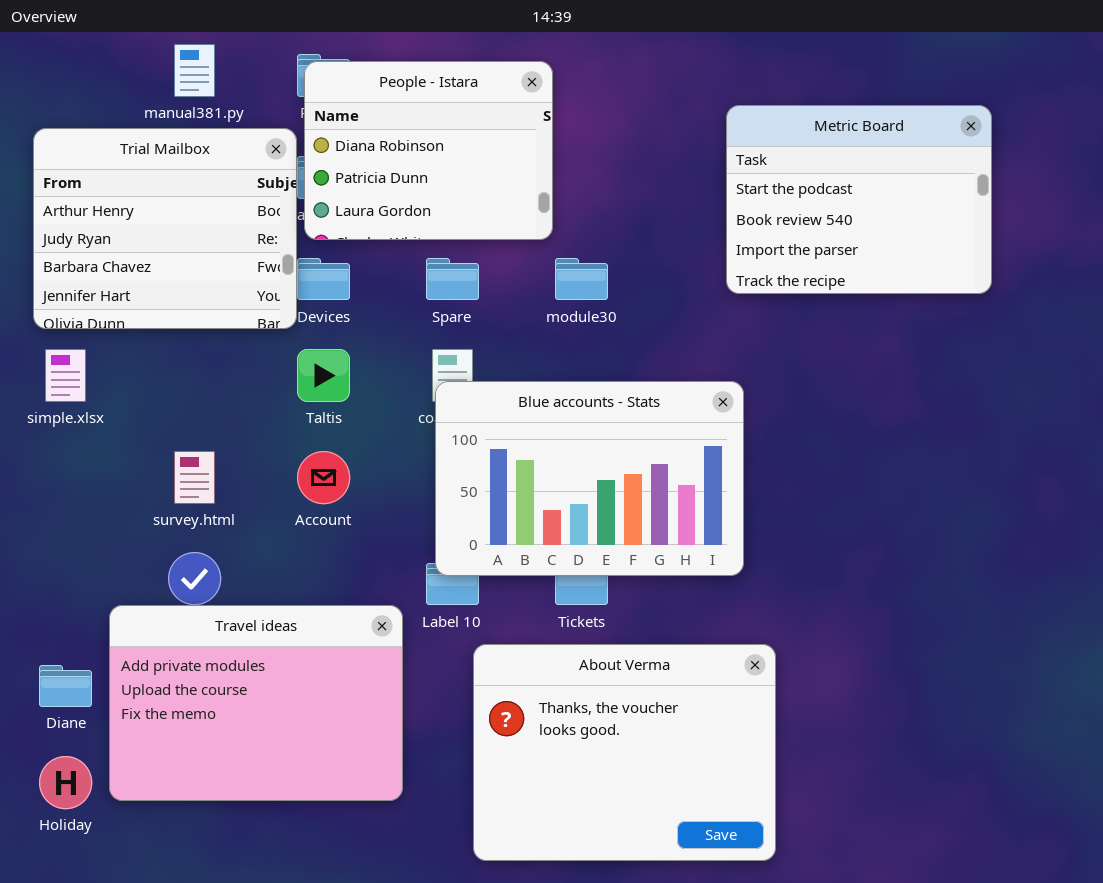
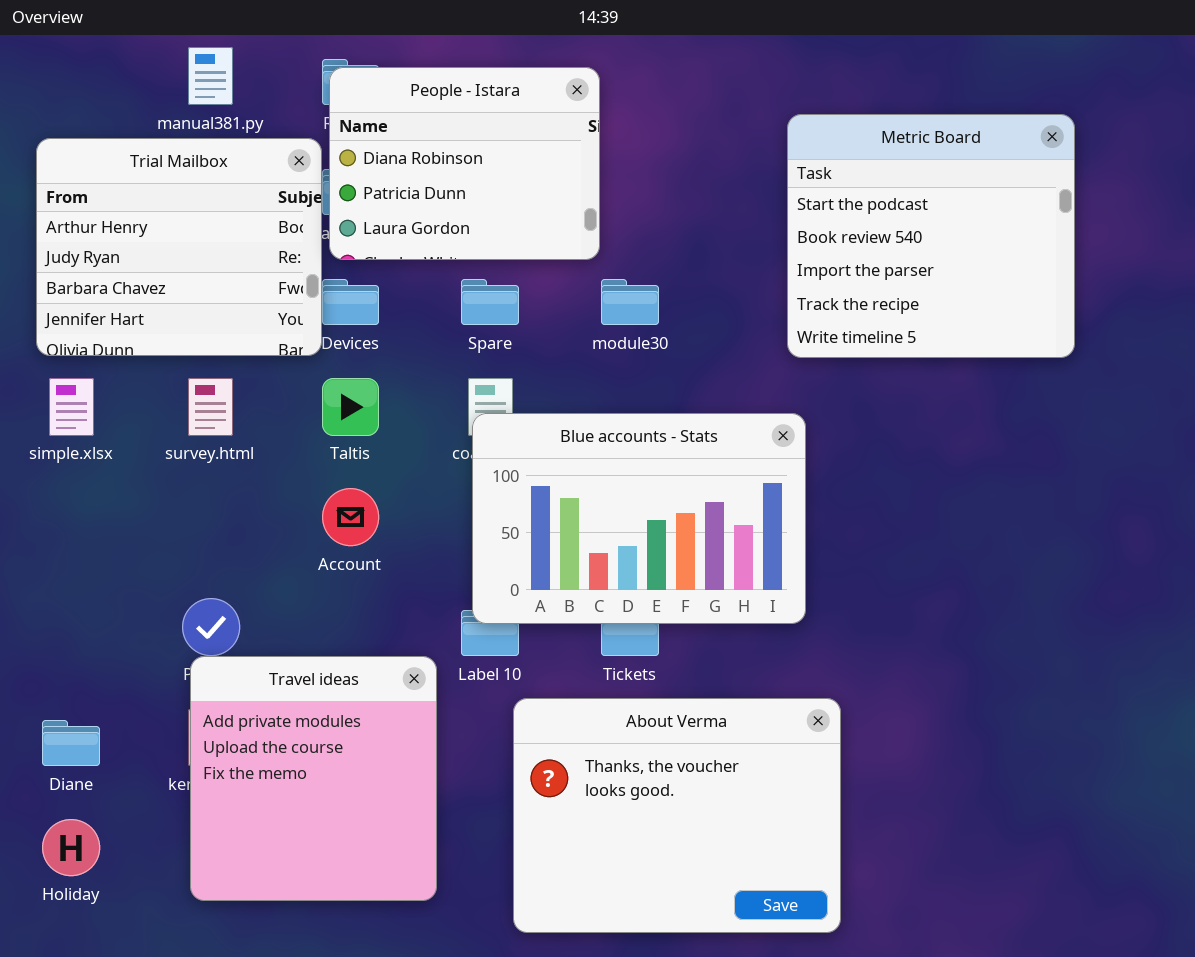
Metric Board: [726,105,992,294] -> [787,114,1075,358], resized
survey.html: [174,451,215,504] -> [188,378,233,436], moved
Travel ideas: [109,605,403,801] -> [190,656,437,901], resized

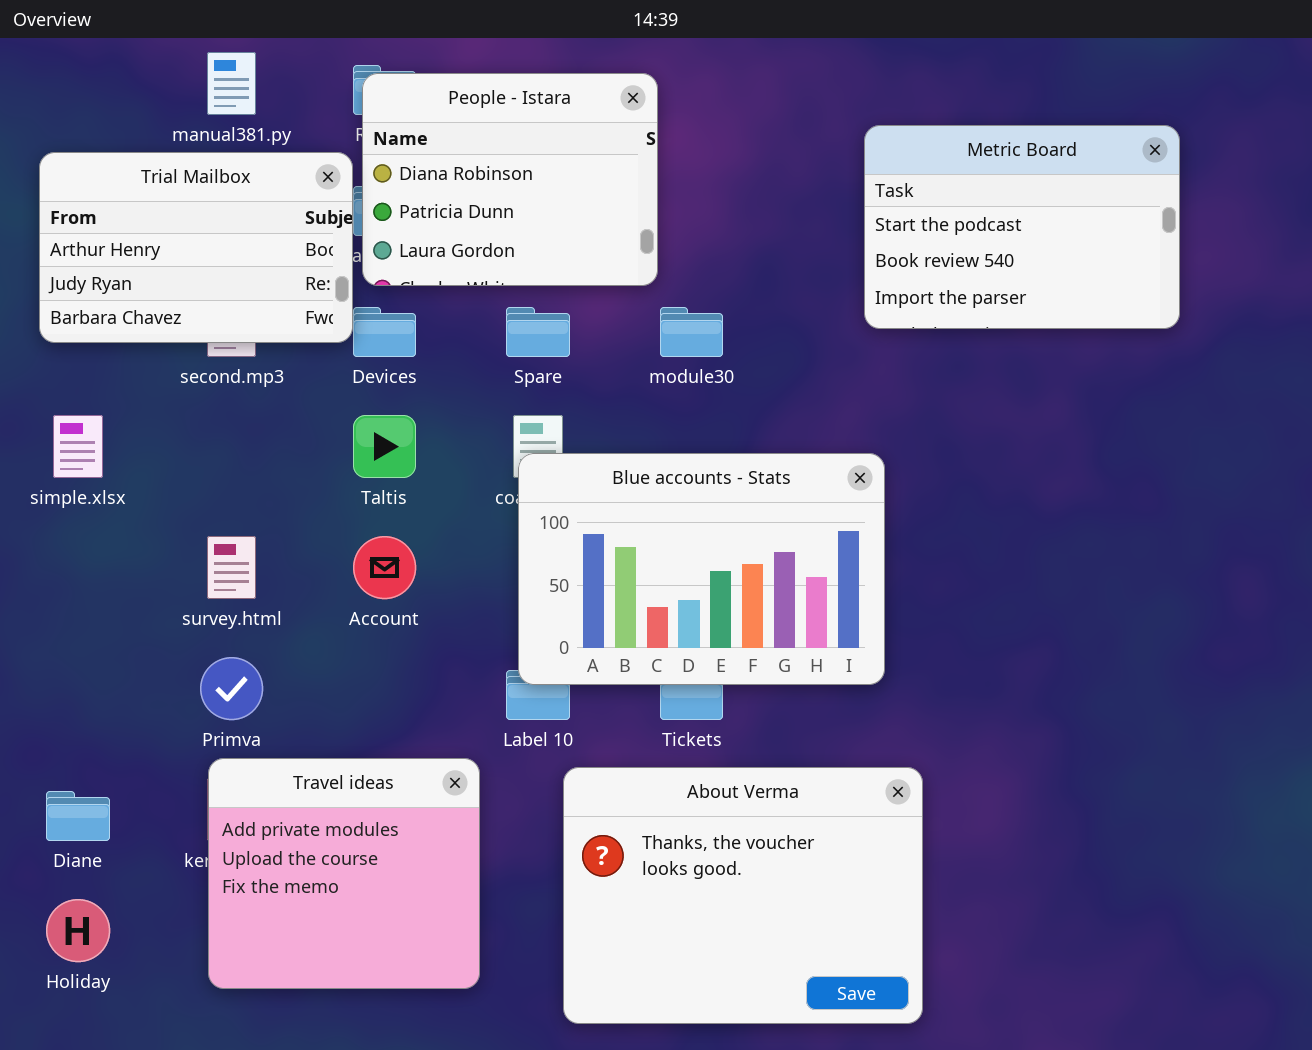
Metric Board: [787,114,1075,358] -> [864,125,1180,329], resized
Trial Mailbox: [36,138,322,356] -> [39,152,353,343], resized
survey.html: [188,378,233,436] -> [207,536,256,599], moved
Travel ideas: [190,656,437,901] -> [208,758,480,989], resized

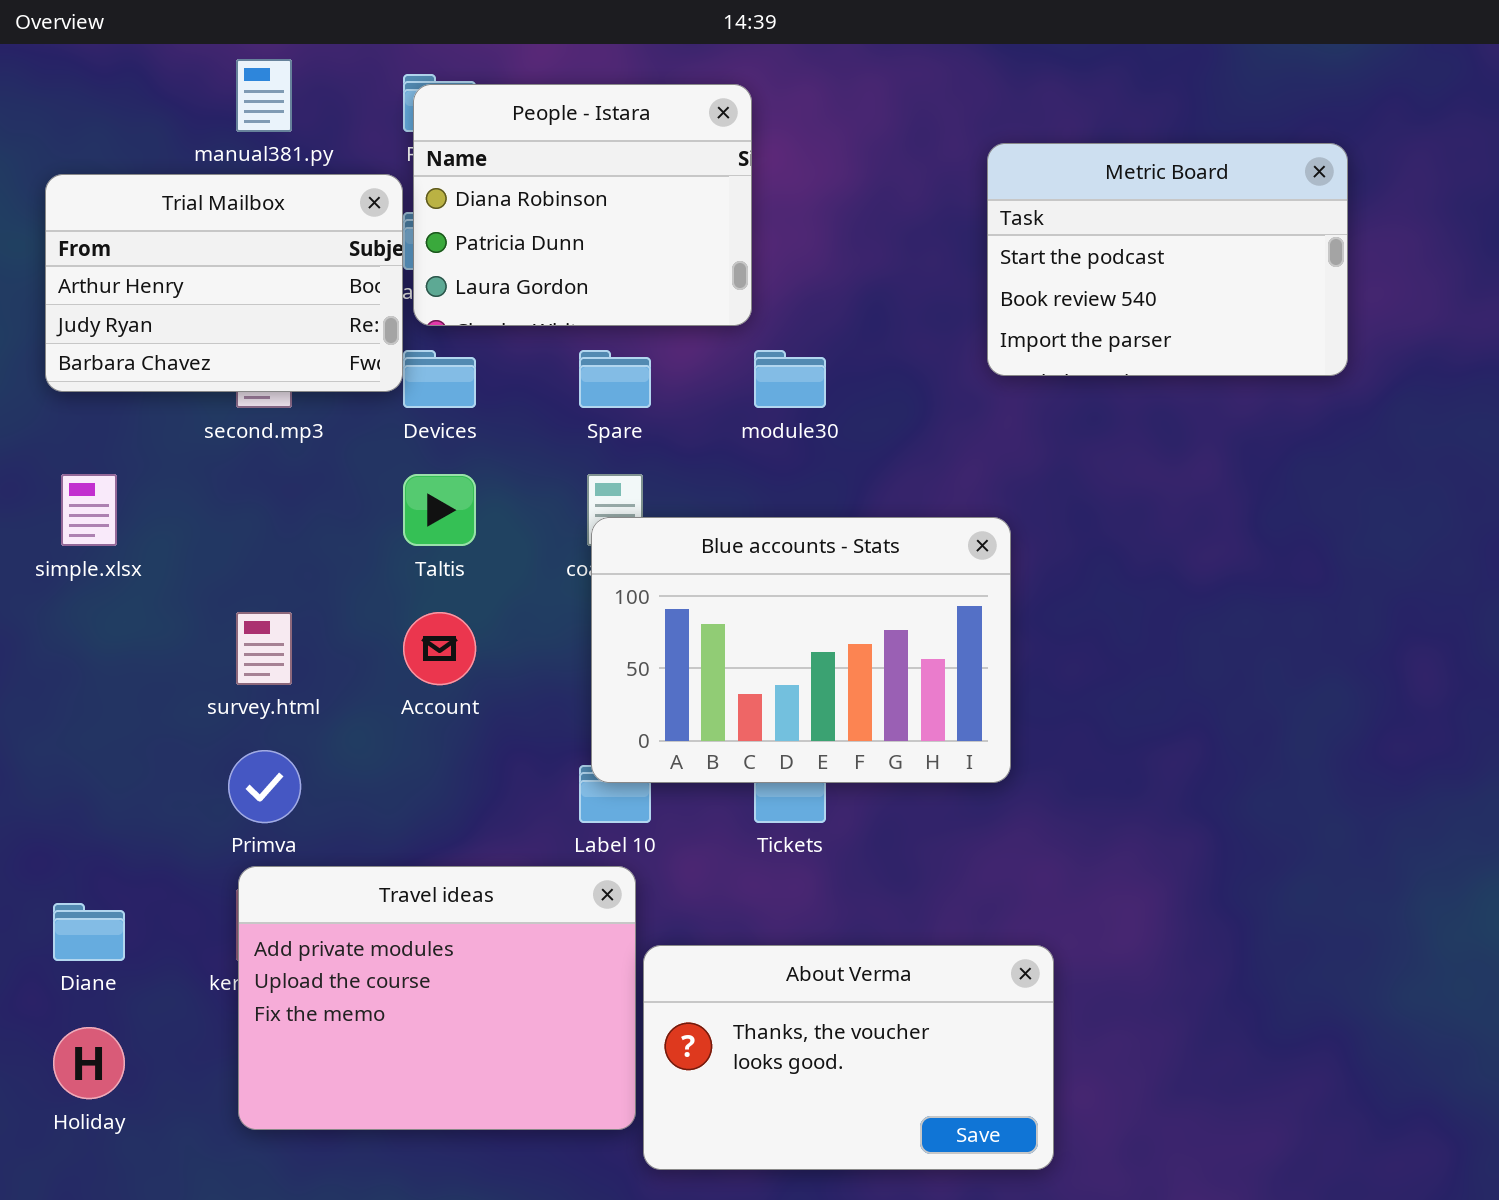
Travel ideas: [208,758,480,989] -> [238,866,636,1130], resized
About Verma: [563,767,923,1024] -> [643,945,1054,1170], resized

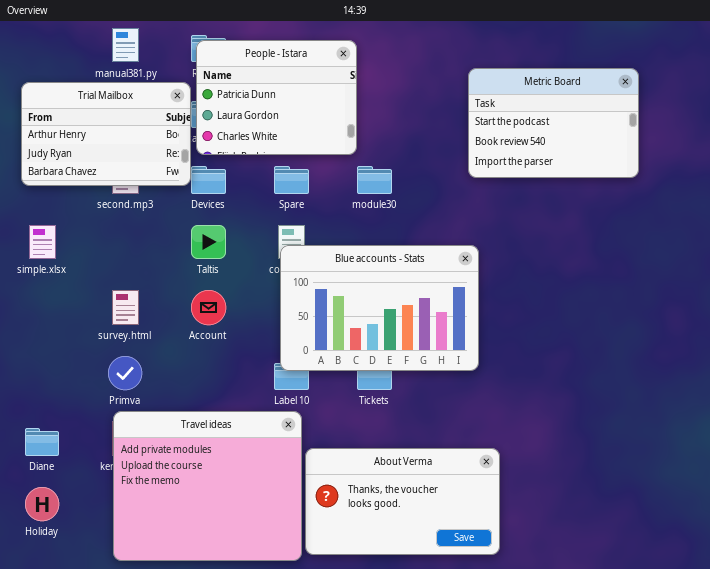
People - Istara: [413,84,752,326] -> [196,40,357,155], scrolled down 1 row
Travel ideas: [238,866,636,1130] -> [113,411,302,561], resized

